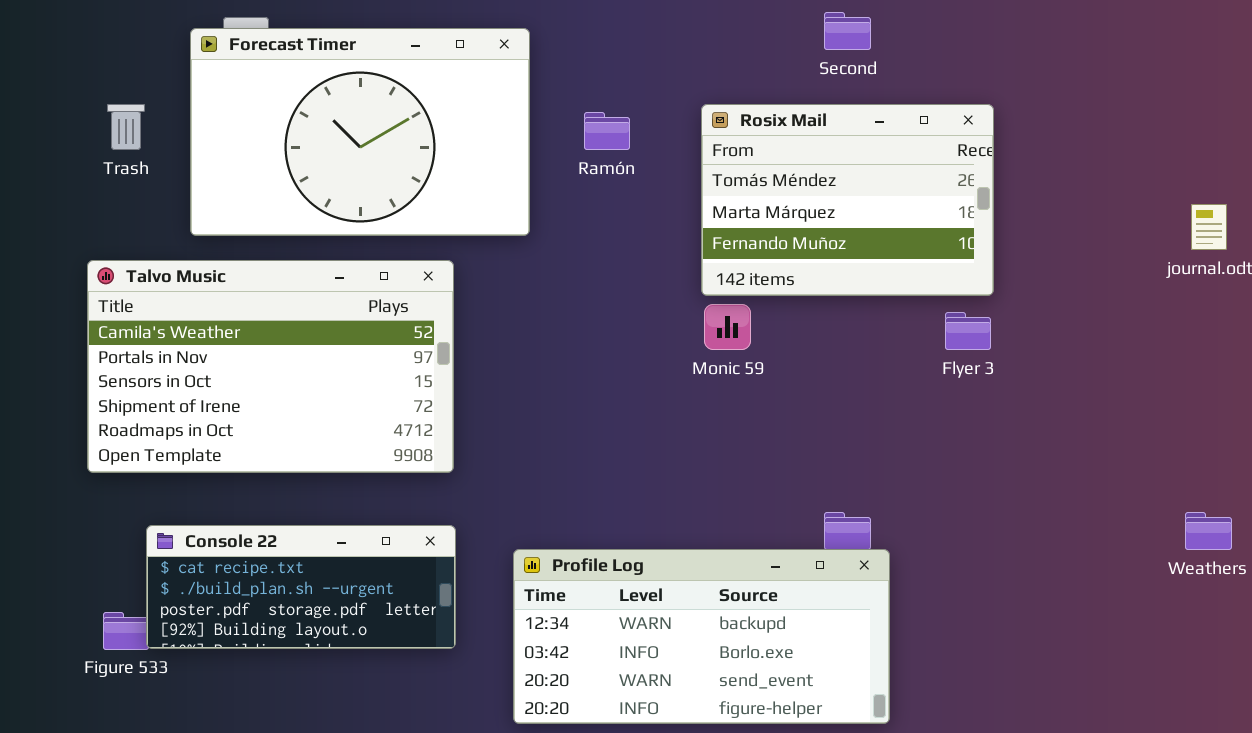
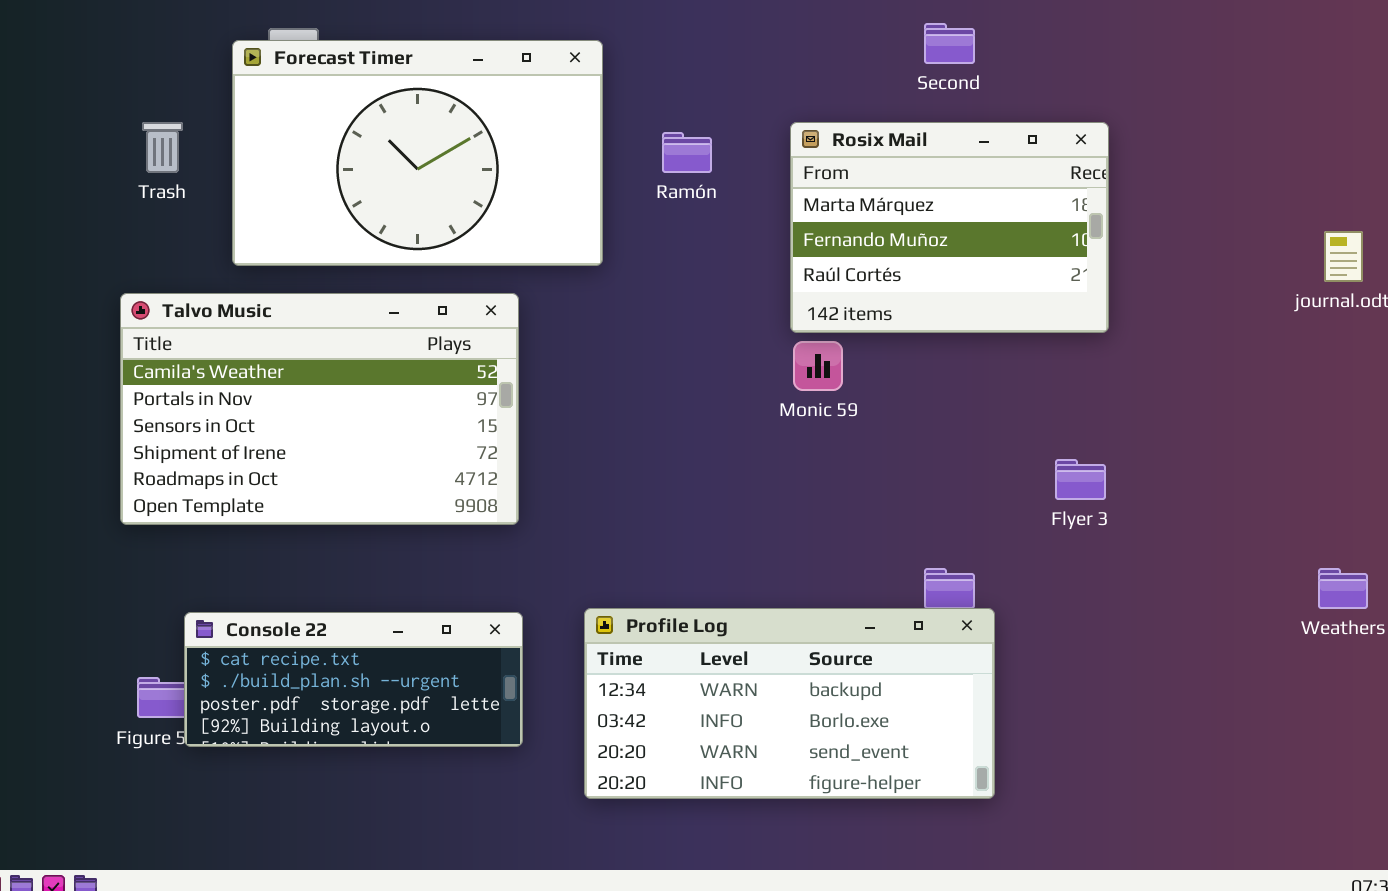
Rosix Mail: [701,104,994,296] -> [790,122,1109,333], scrolled down 1 row
Flyer 3: [945,312,991,350] -> [1055,459,1106,500], moved
Console 22: [146,525,456,649] -> [184,612,523,747], moved

